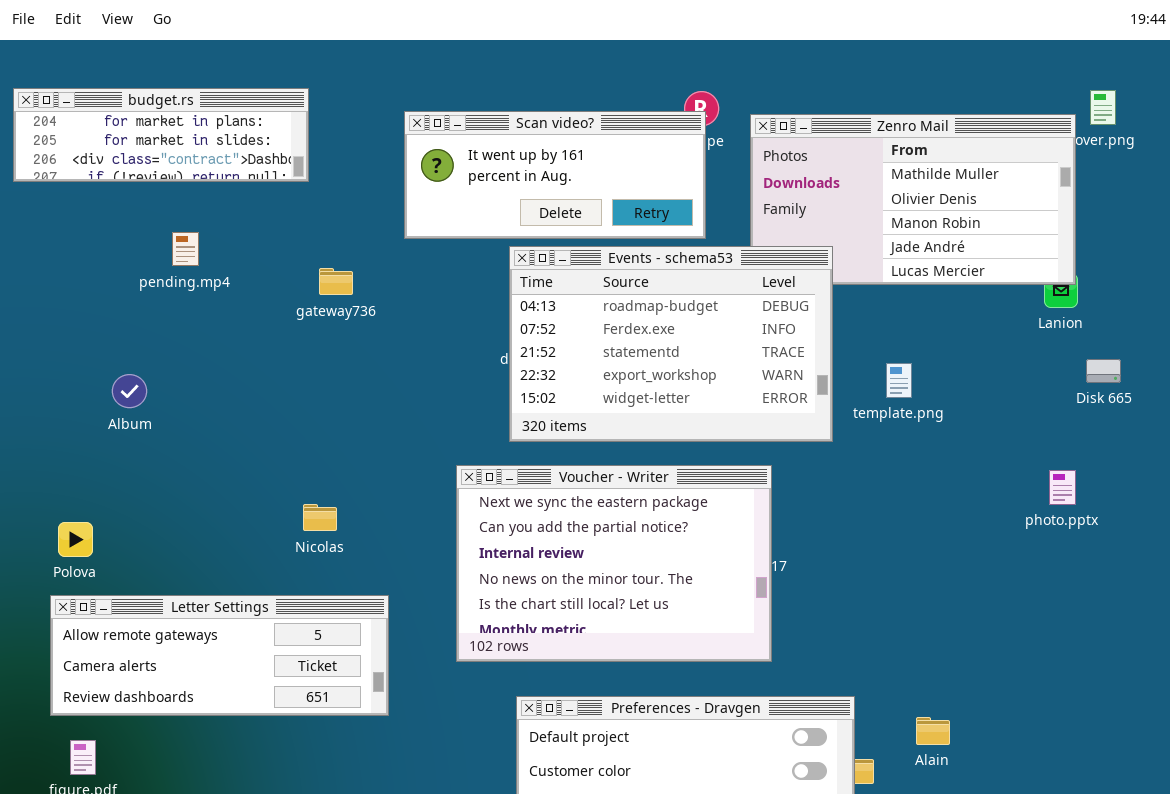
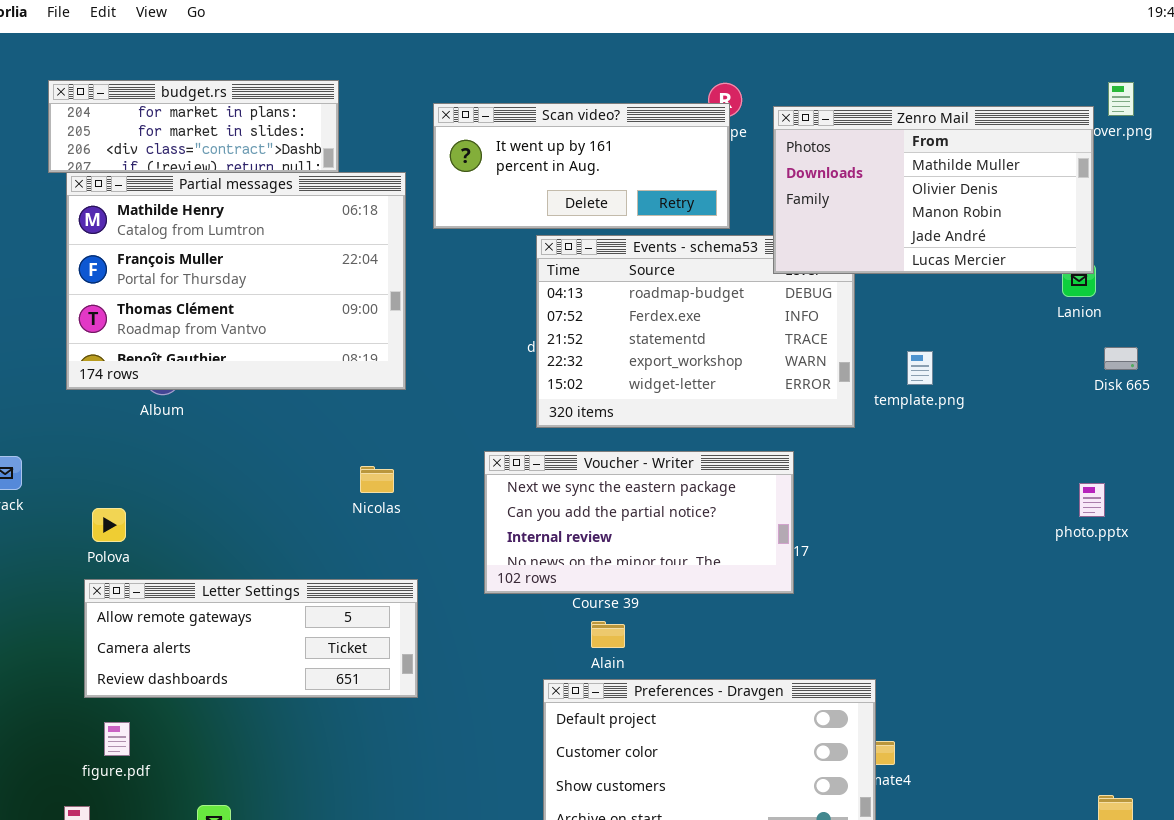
Zenro Mail: [750,114,1076,285] -> [773,106,1094,274], raised
Partial messages: none -> [66,172,406,390], opened
Voucher - Writer: [456,465,772,662] -> [484,451,794,594], resized
photo.pptx: [1049,470,1076,505] -> [1079,483,1105,517], moved
Nicolas: [303,504,337,531] -> [360,466,394,493], moved
Alain: [916,717,950,745] -> [591,621,625,648], moved

